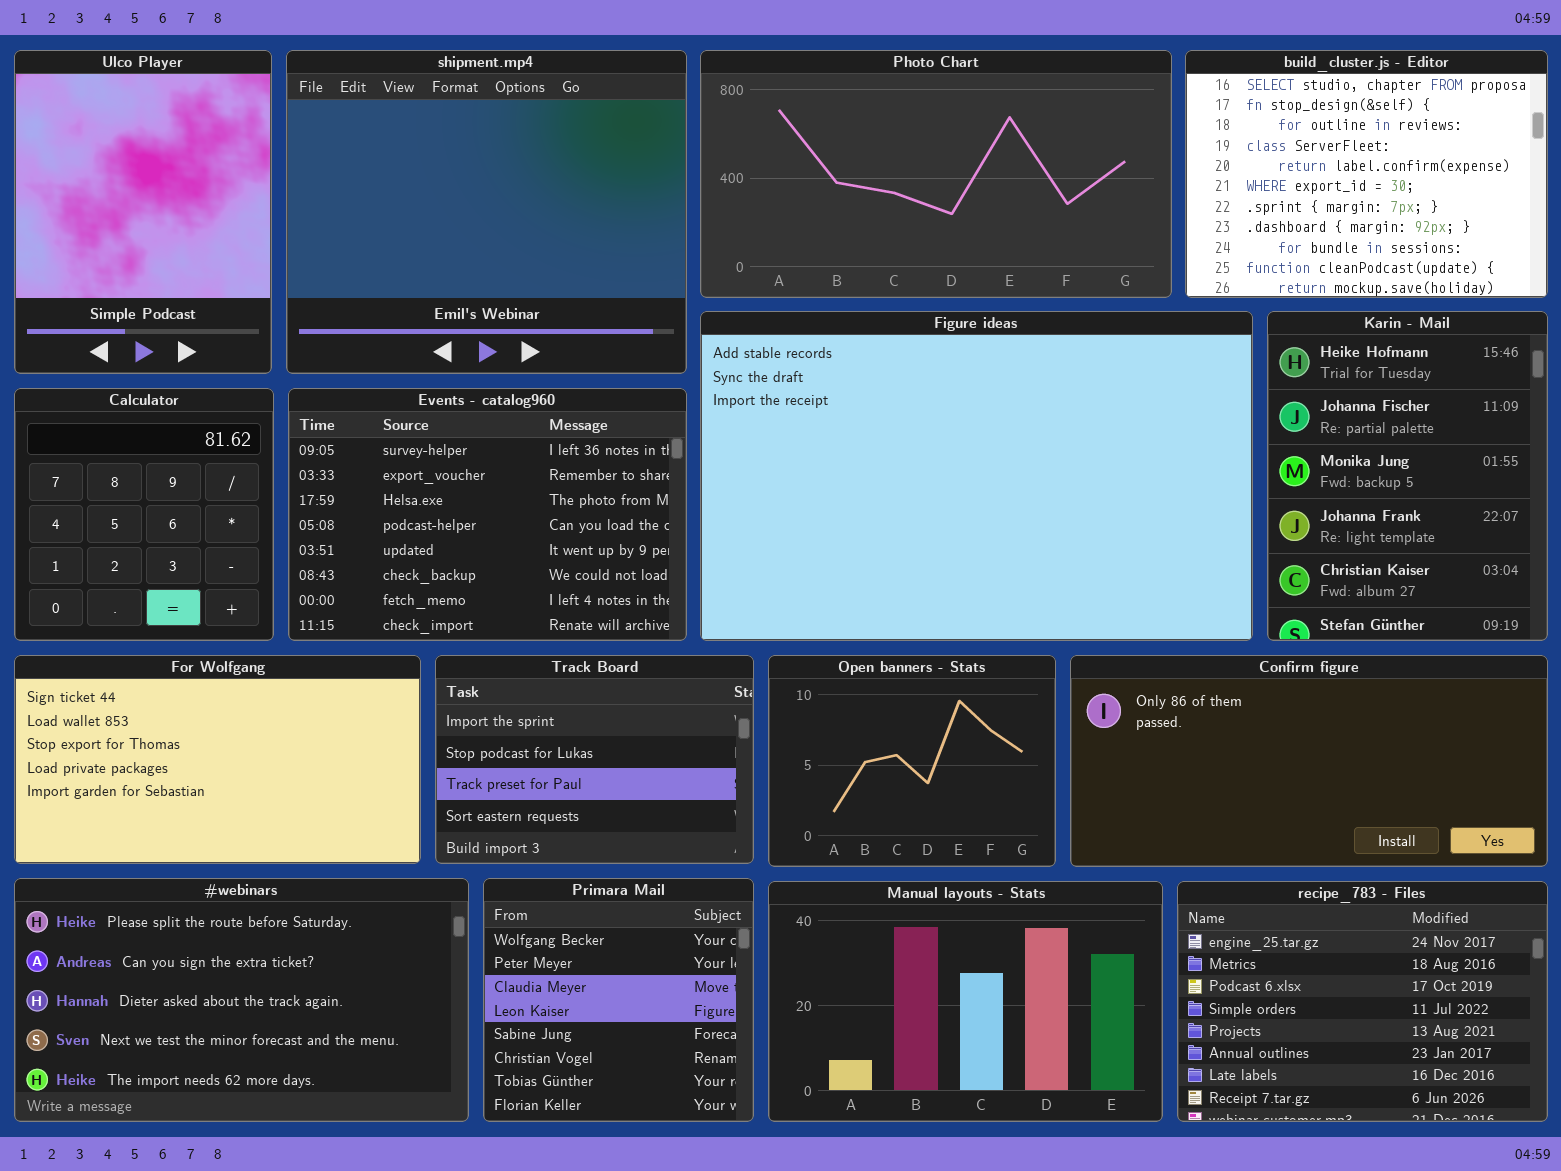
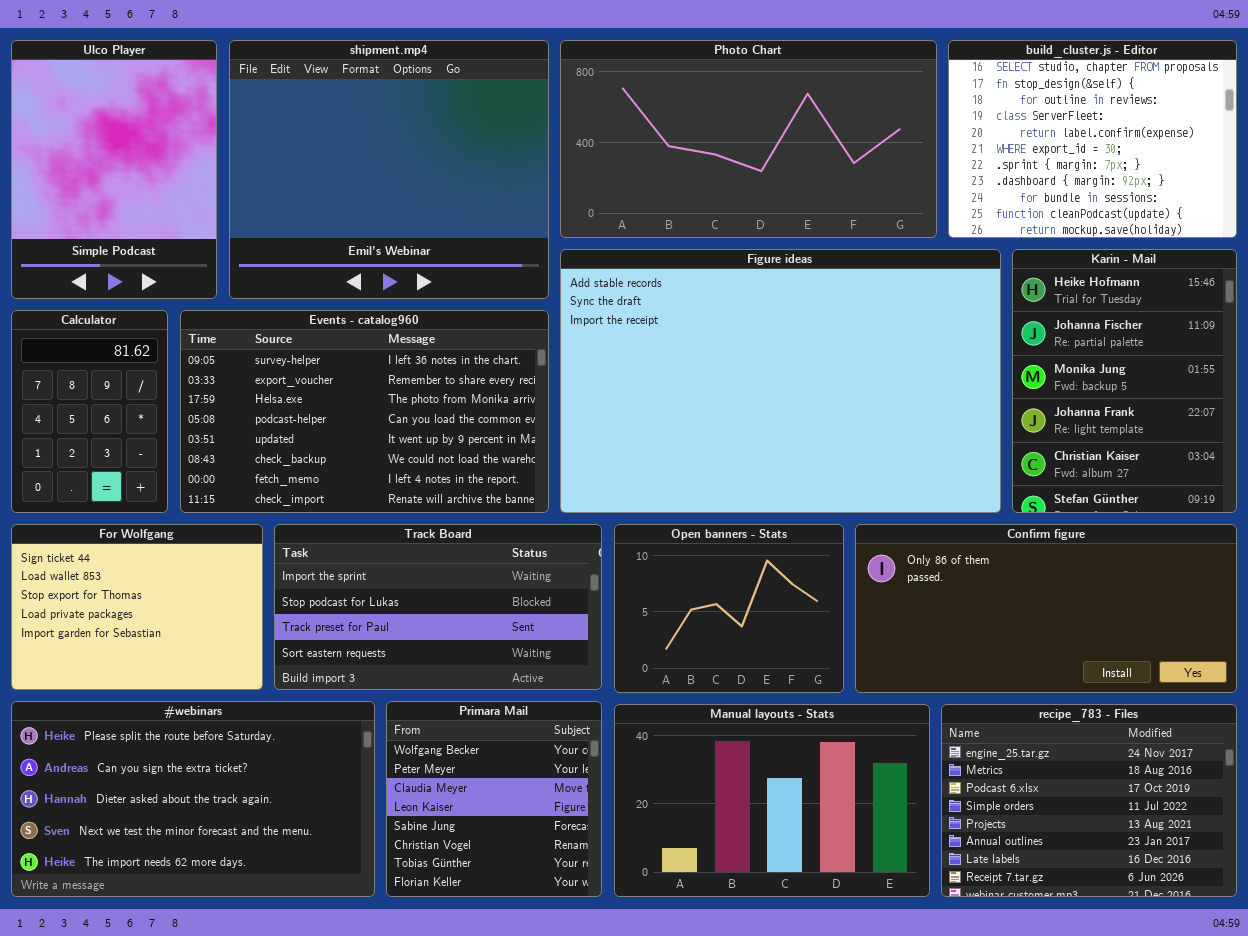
Calculator: [14,388,274,641] -> [11,310,168,513], resized
Events - catalog960: [288,388,687,641] -> [180,310,549,513], resized
For Wolfgang: [14,655,421,864] -> [11,524,263,690], resized
Track Board: [435,655,754,864] -> [274,524,602,690], resized

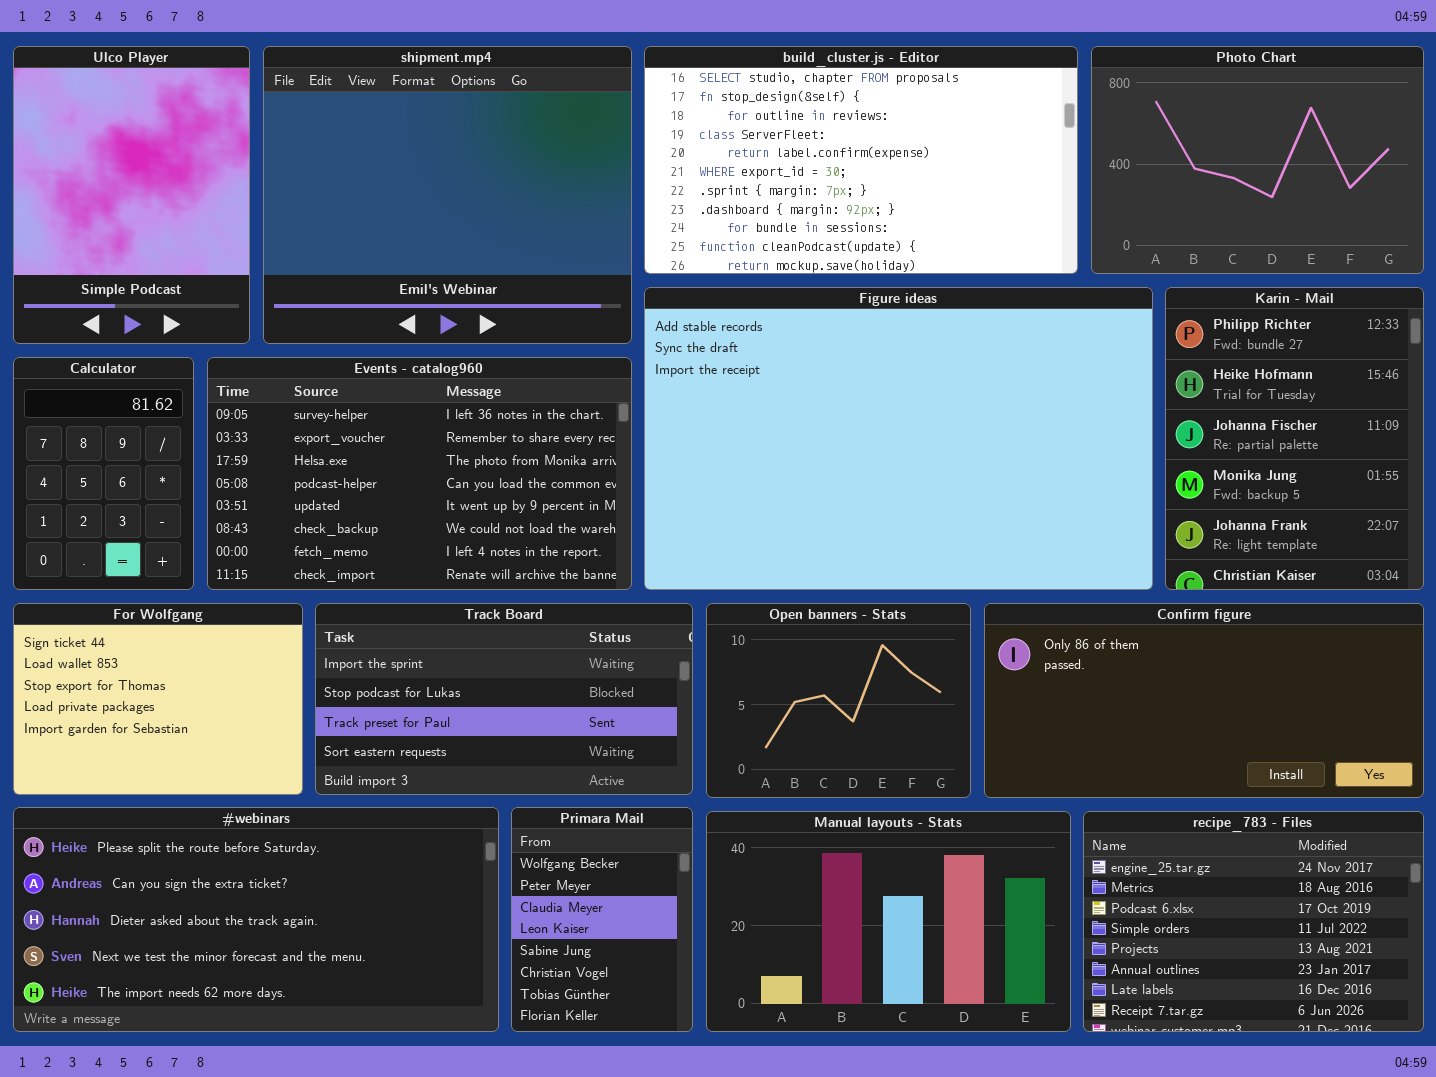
Photo Chart: [560,40,937,238] -> [1091,46,1424,274], moved, resized
build_cluster.js - Editor: [948,40,1237,238] -> [644,46,1078,274], moved, resized
Karin - Mail: [1012,249,1237,513] -> [1165,287,1424,590], scrolled up 1 row
#webinars: [11,701,375,897] -> [13,807,499,1032], resized
Primara Mail: [386,701,602,897] -> [511,807,693,1032], resized

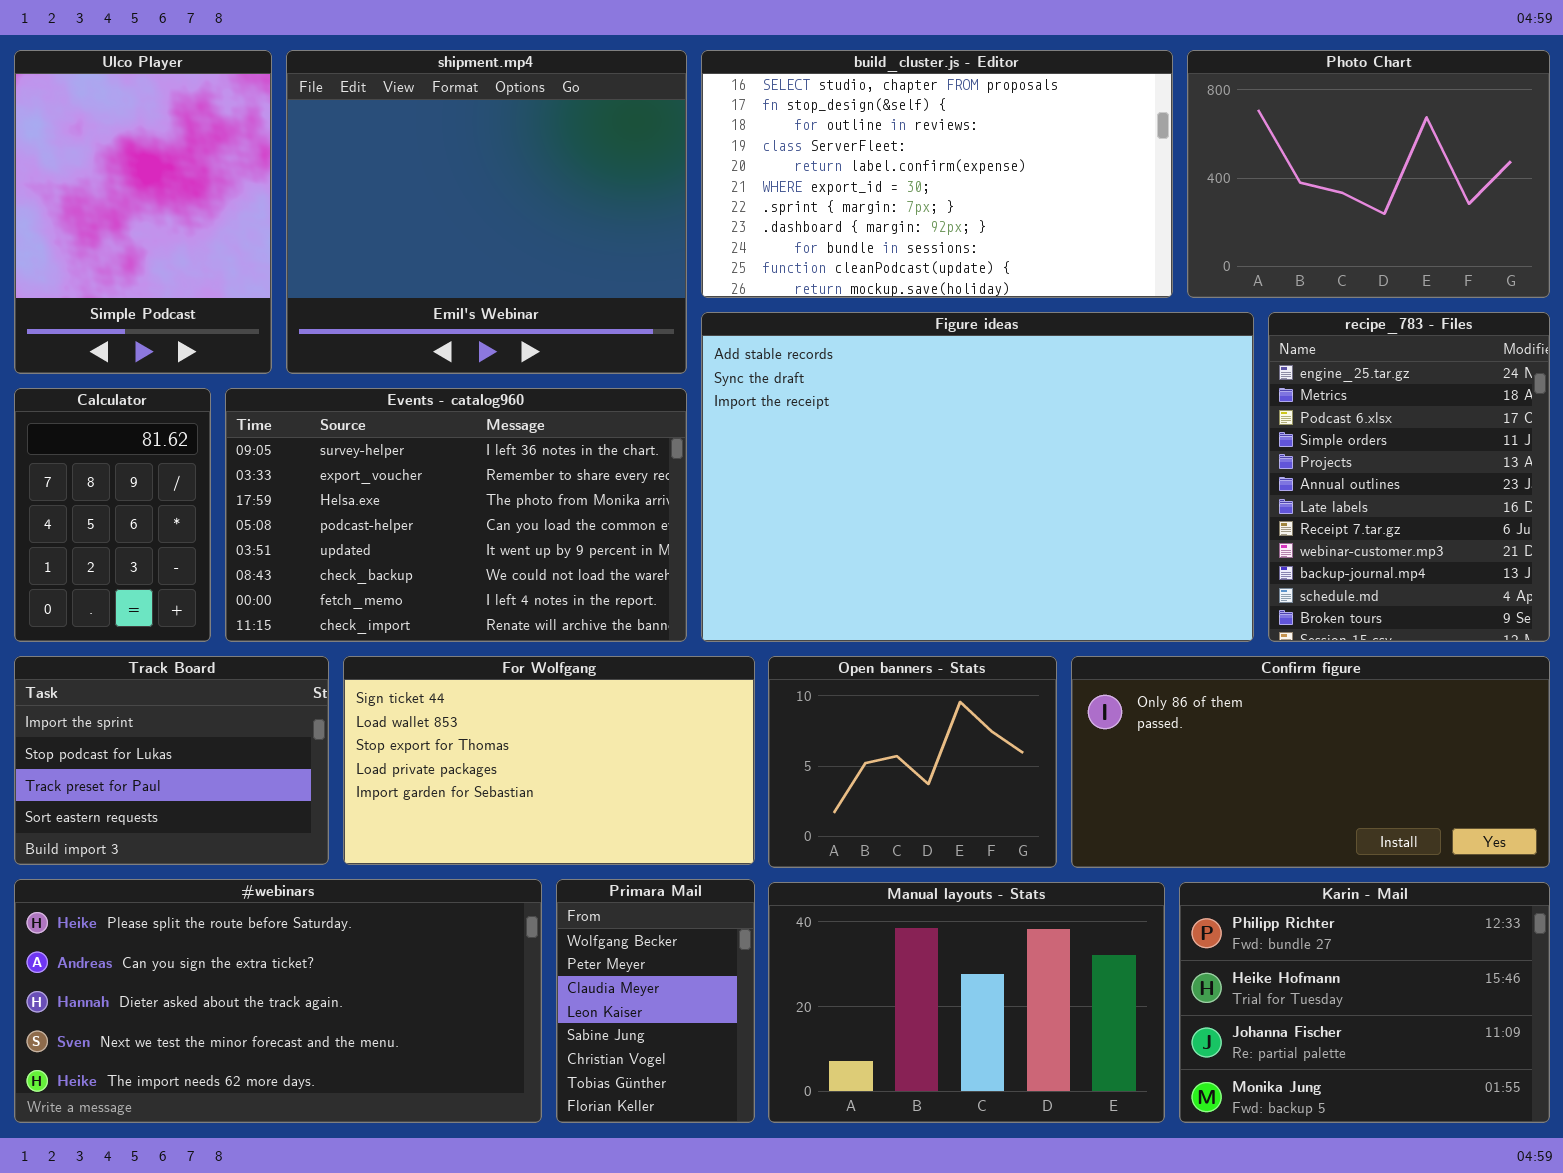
Karin - Mail: [1165,287,1424,590] -> [1179,882,1550,1123], moved, resized
For Wolfgang: [13,603,303,795] -> [343,656,755,865], moved, resized
Track Board: [315,603,693,795] -> [14,656,329,865], moved, resized
recipe_783 - Files: [1083,811,1424,1032] -> [1268,312,1550,642], moved, resized

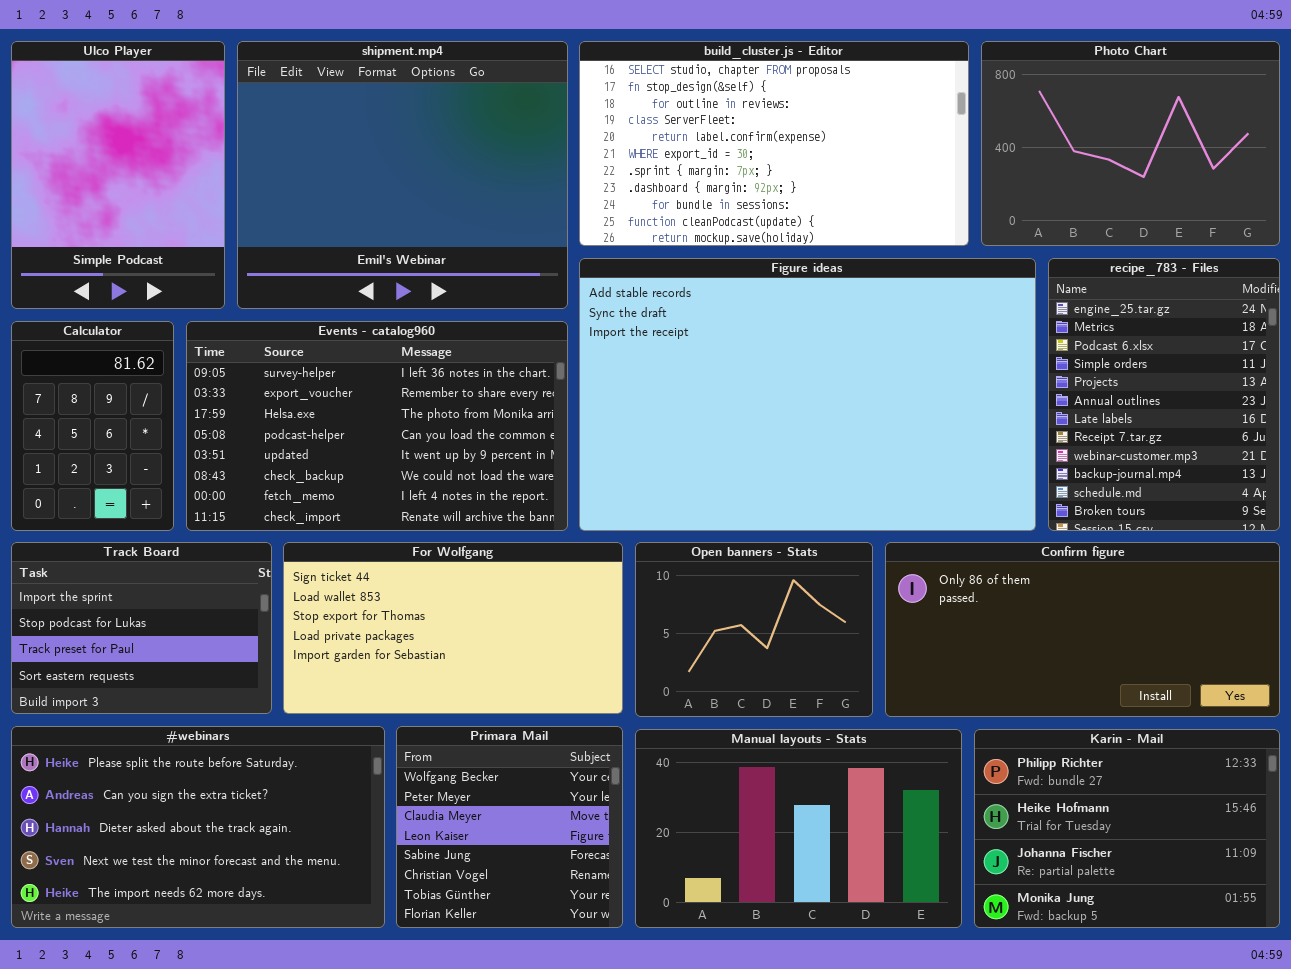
#webinars: [14,879,542,1123] -> [11,726,385,928], resized
Primara Mail: [556,879,755,1123] -> [396,726,623,928], resized

